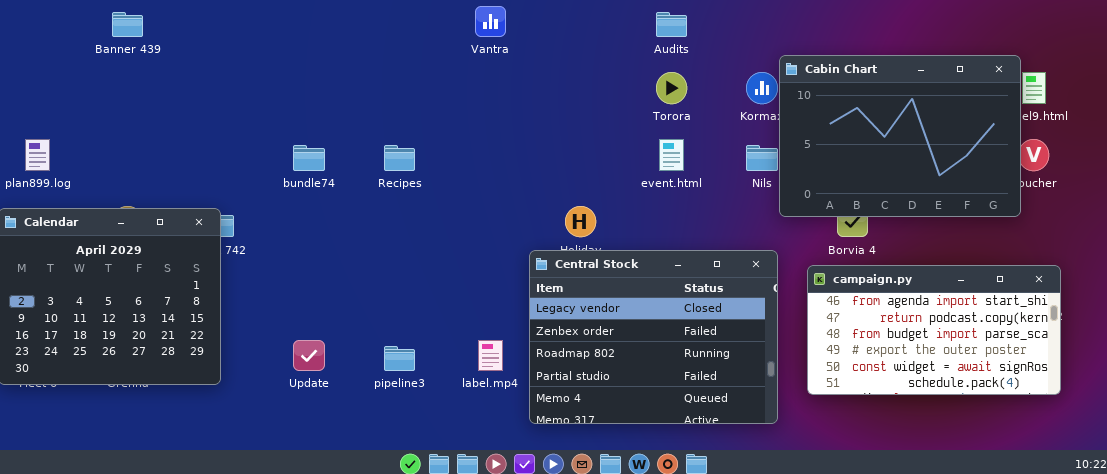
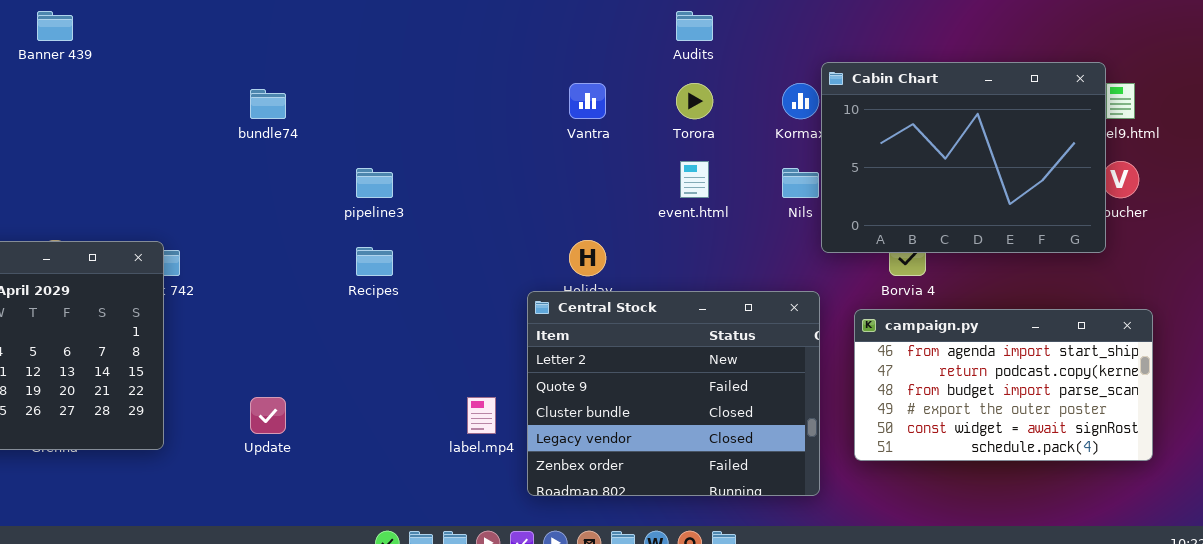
Vantra: [475,6,506,37] -> [569,83,606,119], moved
bundle74: [293,145,325,171] -> [250,89,286,119], moved
Recipes: [384,145,415,171] -> [356,247,393,276], moved
Central Stock: [529,250,778,424] -> [527,291,820,496], scrolled up 3 rows
pipeline3: [384,346,415,371] -> [356,168,393,198], moved

